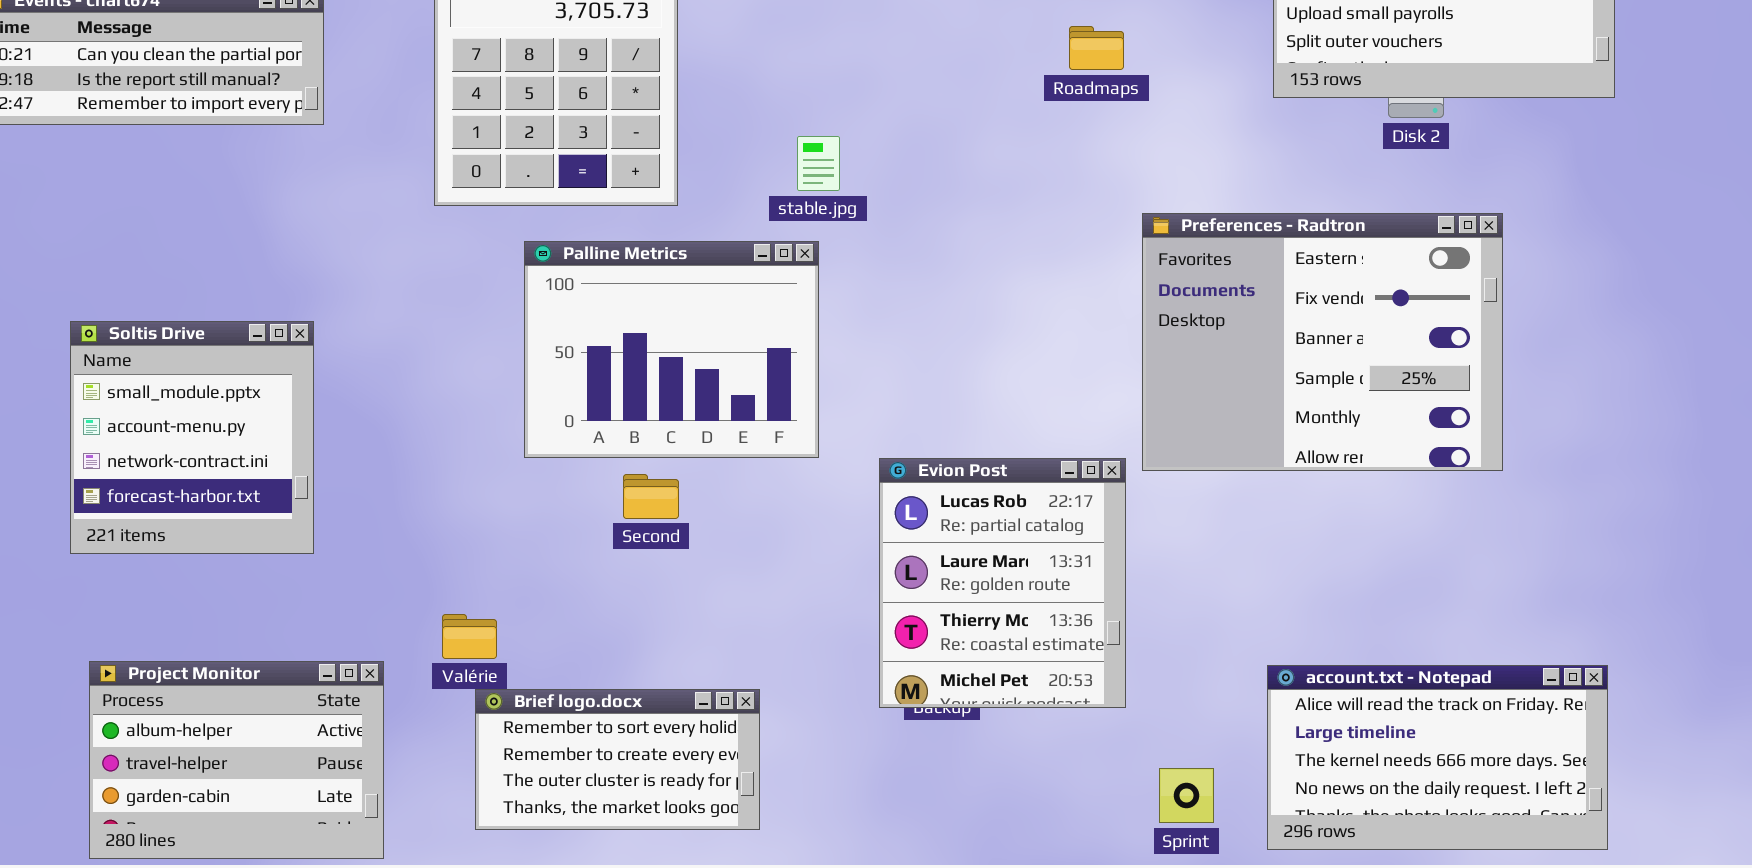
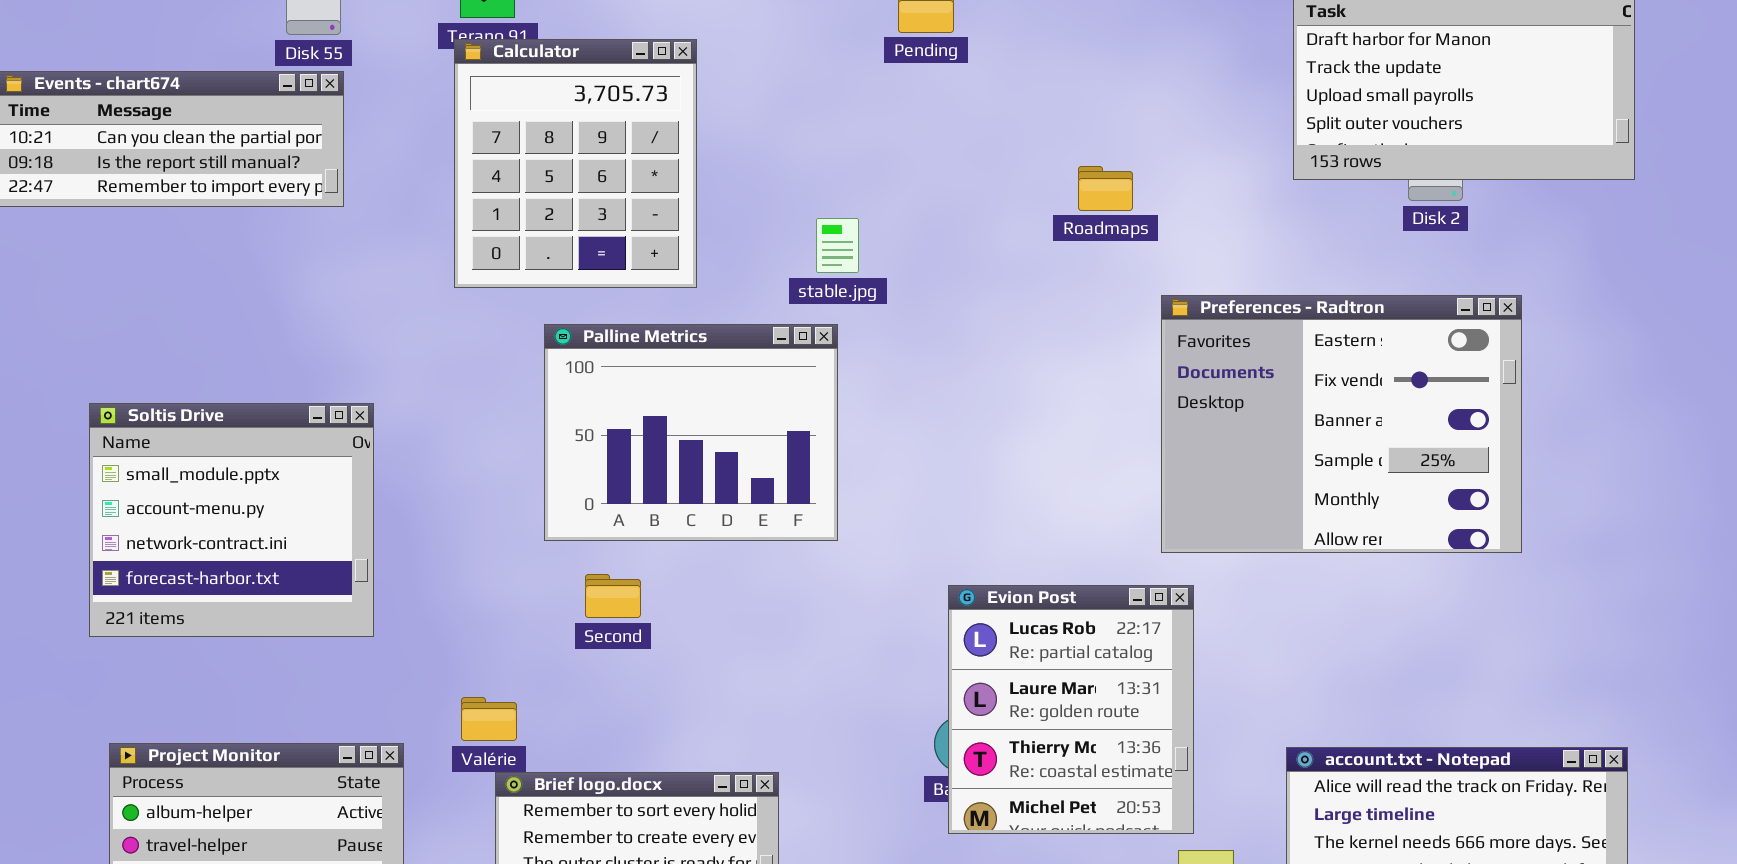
Roadmaps: [1069,26,1124,70] -> [1078,166,1133,211], moved
Soltis Drive: [70,321,314,554] -> [89,403,374,637], resized
Evion Post: [879,458,1126,708] -> [948,585,1194,834], moved
Second: [623,474,679,519] -> [585,574,641,618], moved

